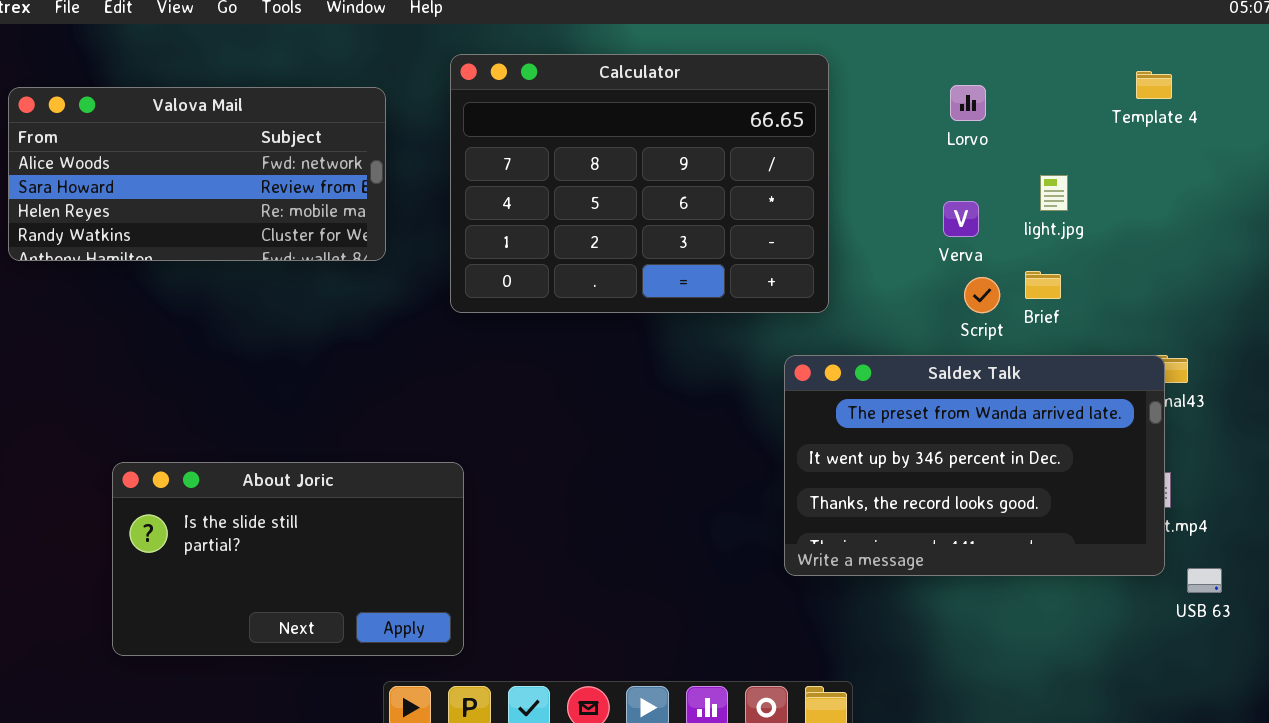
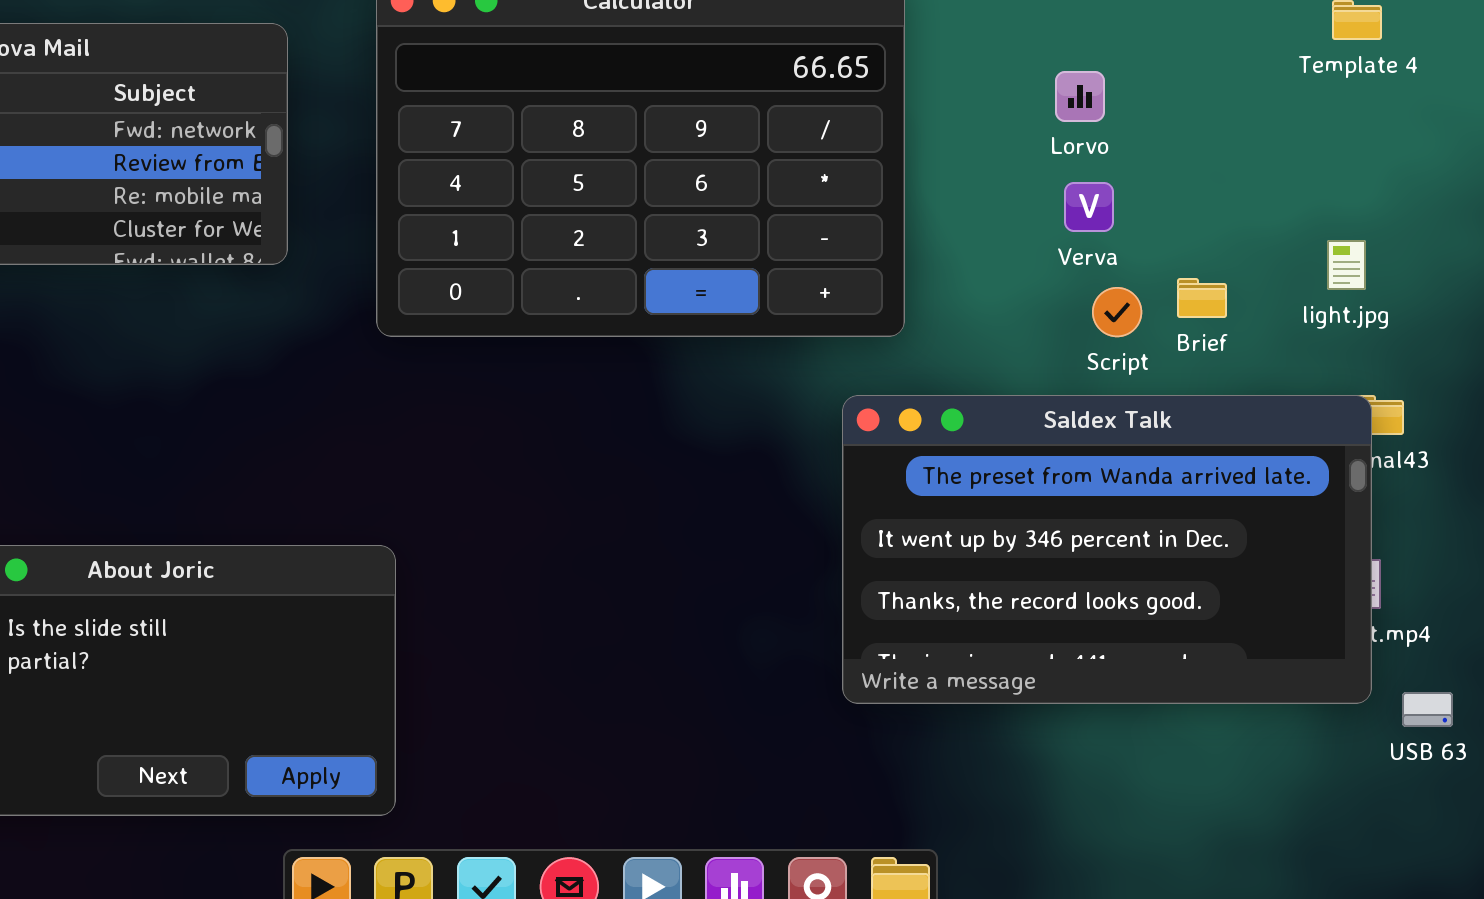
Lorvo: [950,85,986,121] -> [1055,71,1105,122], moved
light.jpg: [1040,175,1068,211] -> [1327,240,1366,290], moved

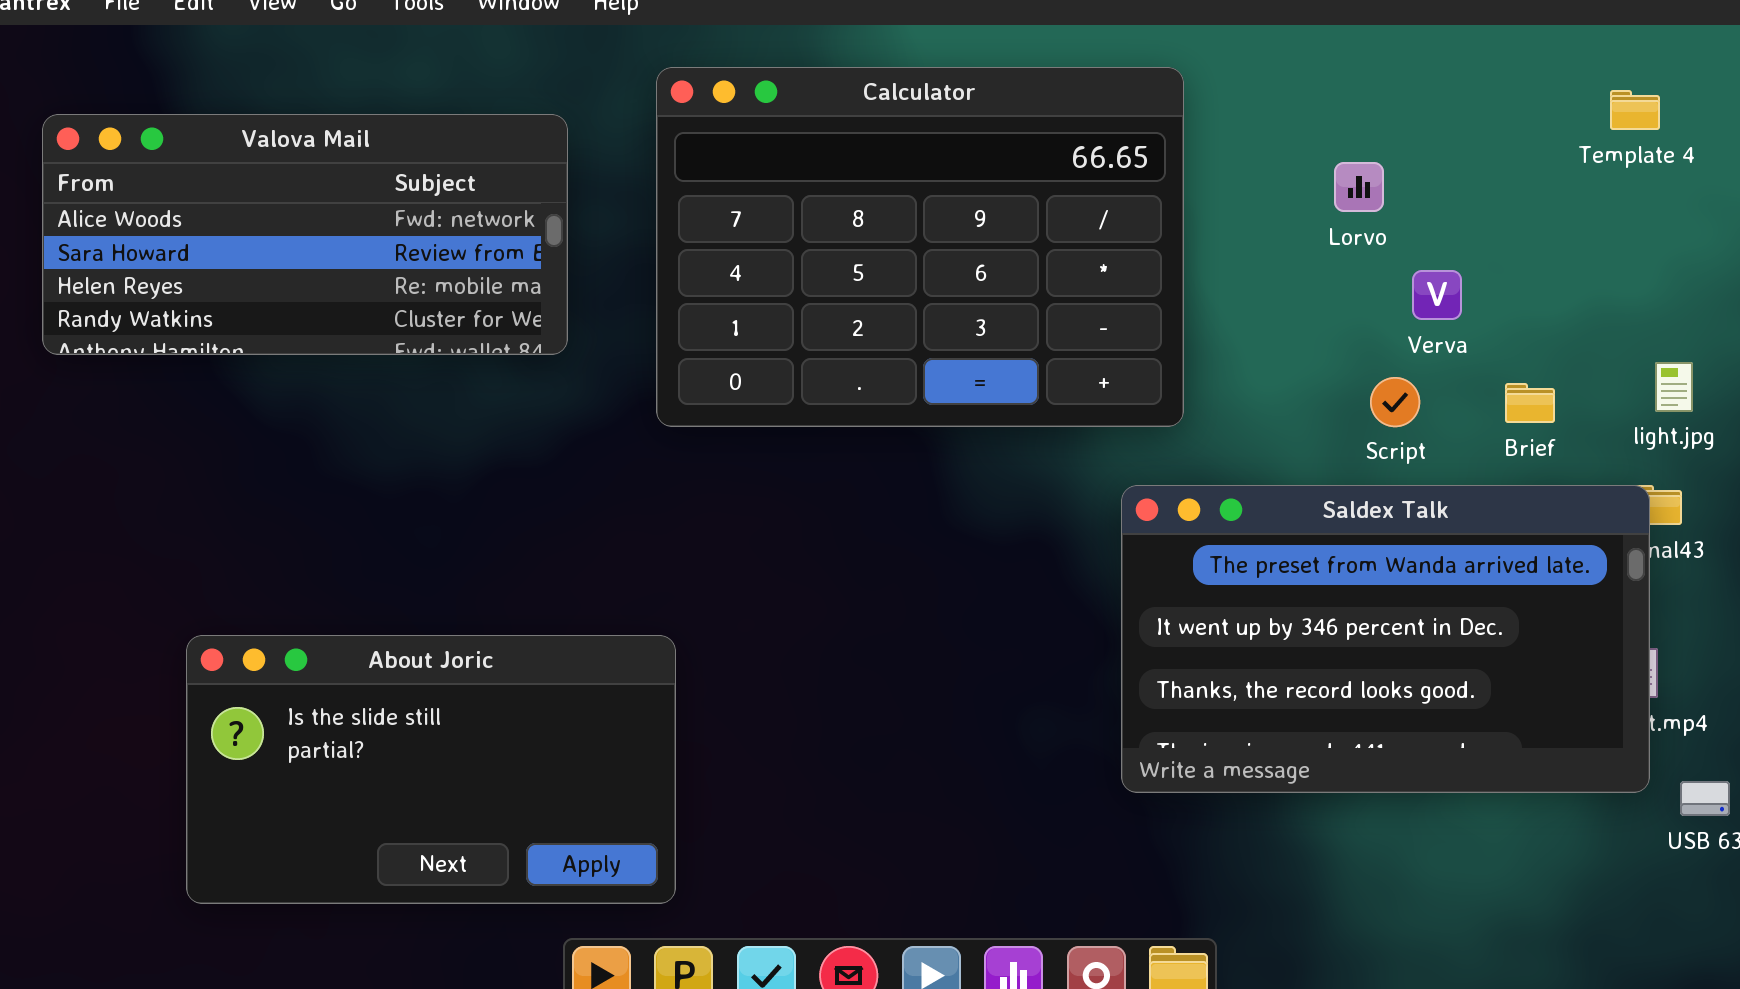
Verva: [1064,182,1114,232] -> [1412,270,1462,320], moved
light.jpg: [1327,240,1366,290] -> [1655,362,1693,412], moved
Brief: [1177,278,1227,318] -> [1505,383,1555,423], moved

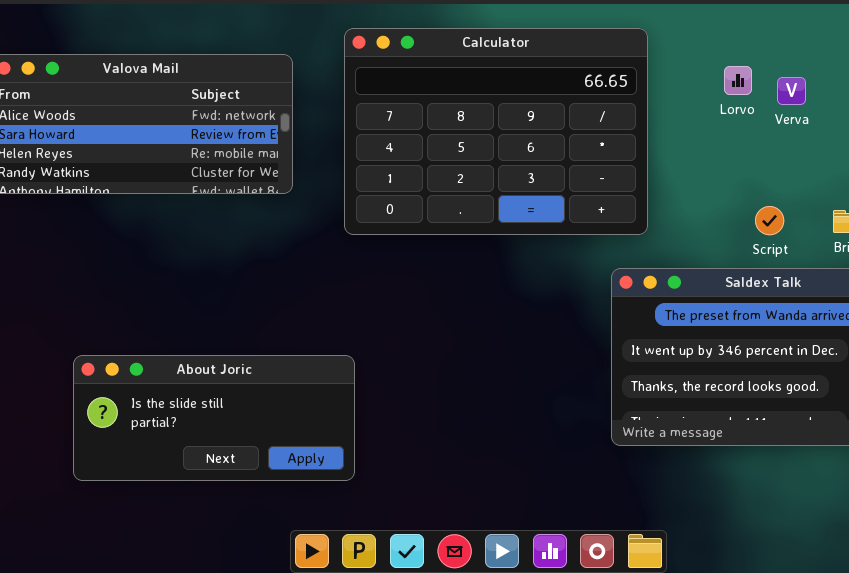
Lorvo: [1334,162,1384,212] -> [724,66,752,95], moved
Verva: [1412,270,1462,320] -> [777,77,806,105], moved
About Joric: [186,635,676,904] -> [73,355,355,481], resized

